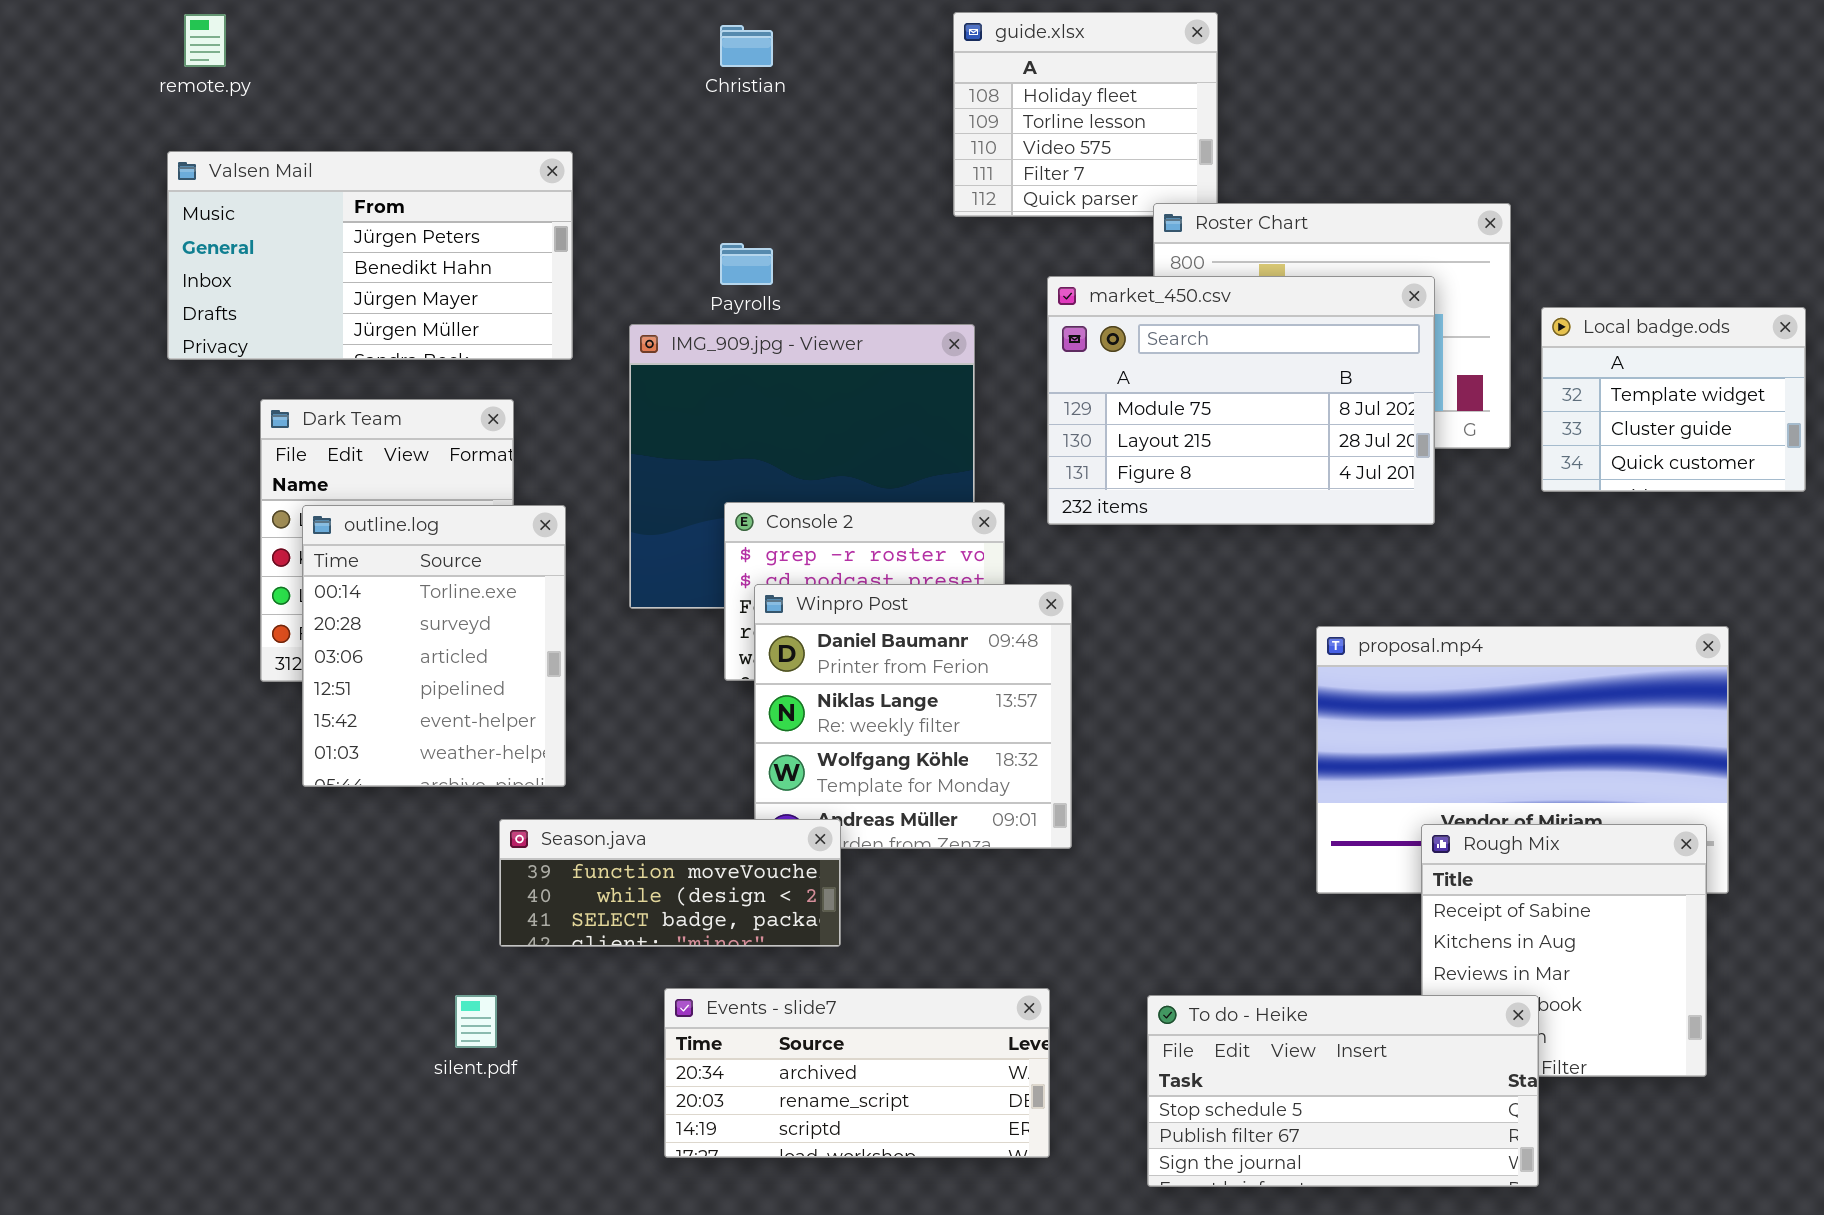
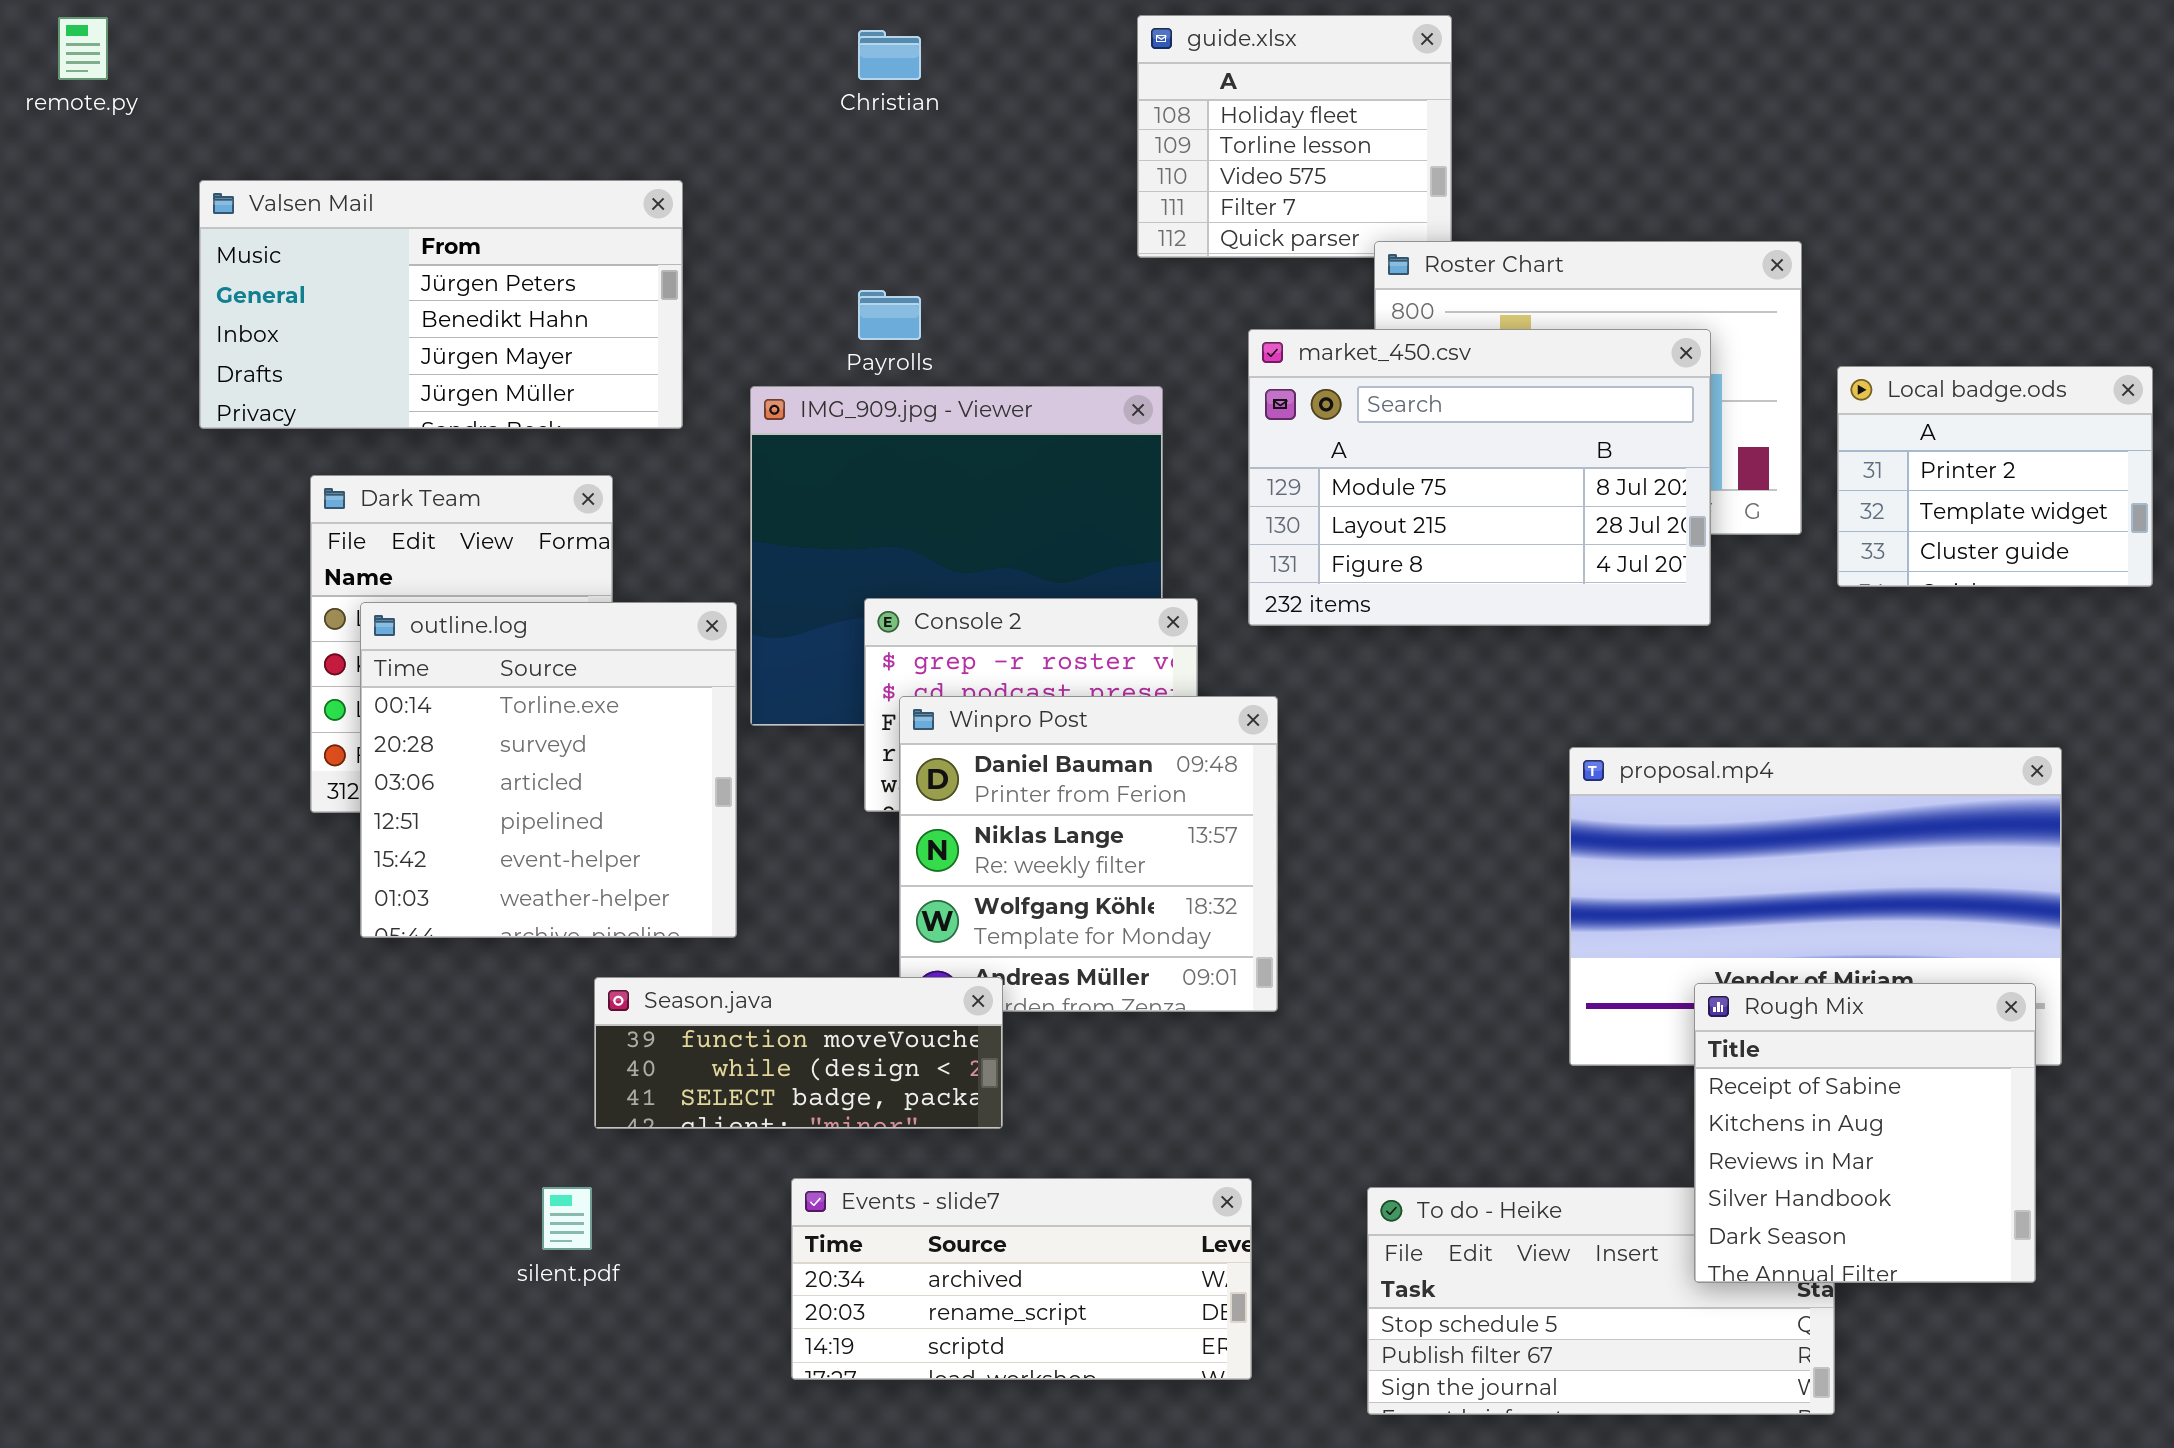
remote.py: [184,14,226,67] -> [58,17,108,80], moved
Local badge.ods: [1541,307,1806,492] -> [1837,366,2153,587], scrolled up 1 row
outline.log: [302,505,566,787] -> [360,602,737,938], resized
Rough Mix: [1421,824,1707,1077] -> [1694,983,2036,1283], raised

